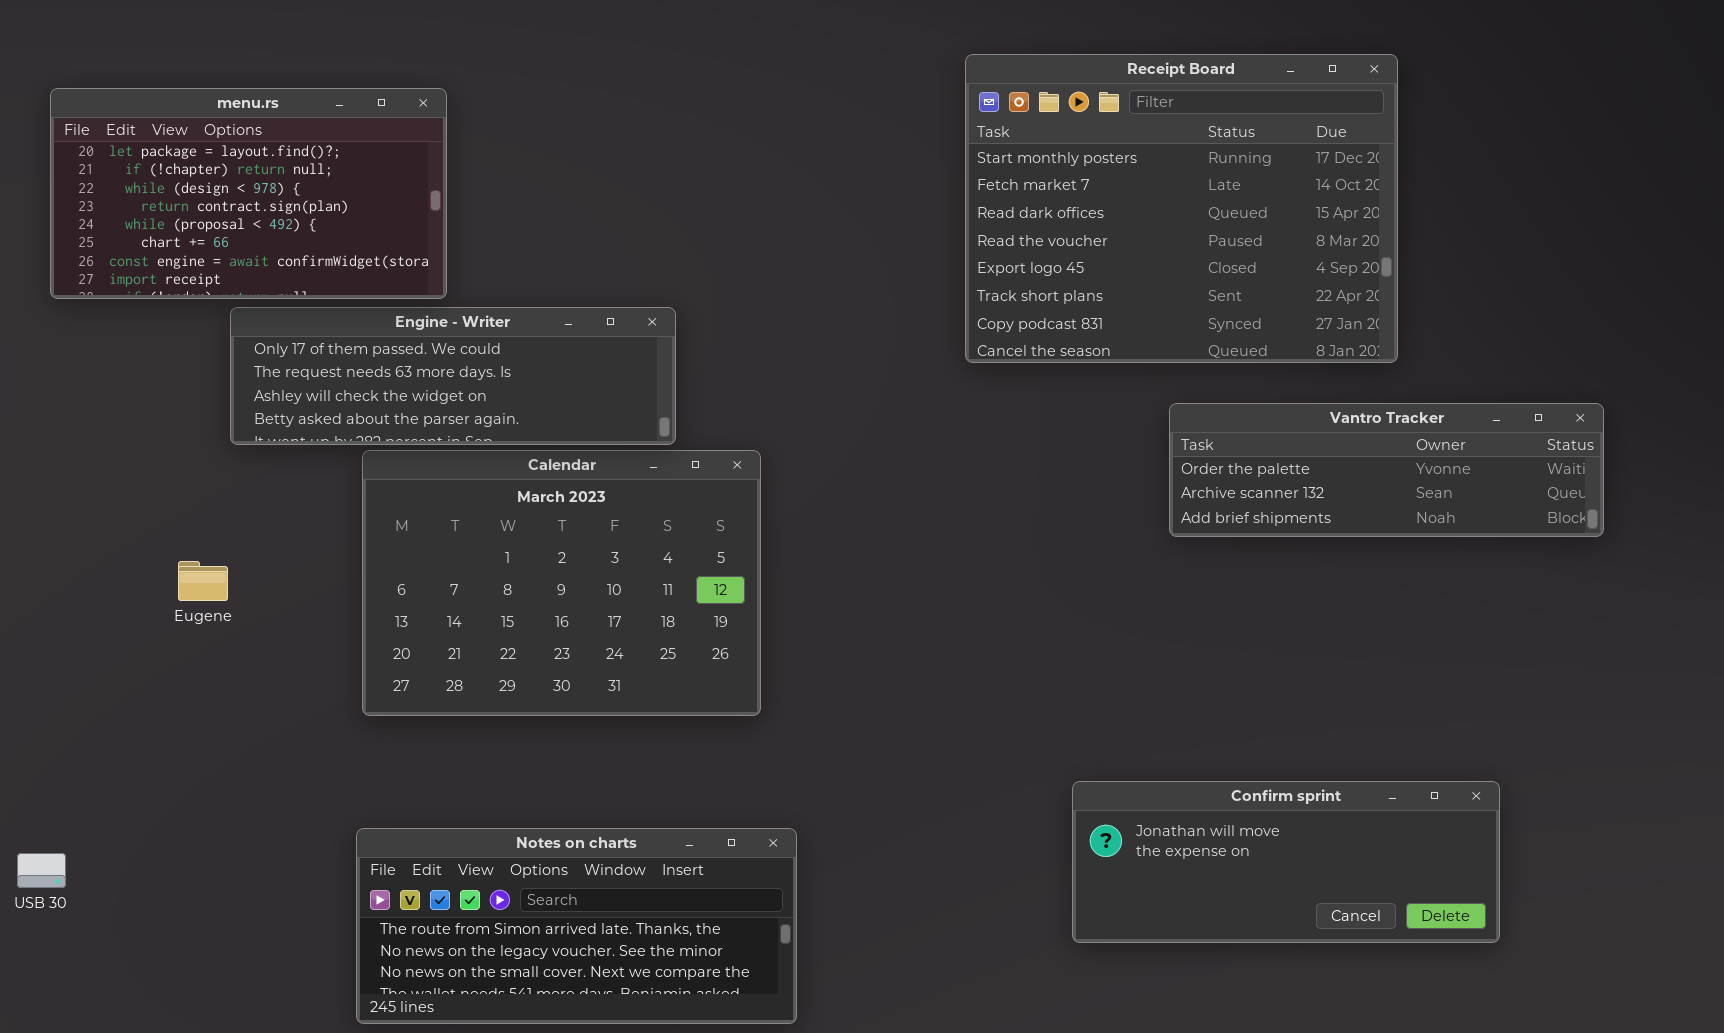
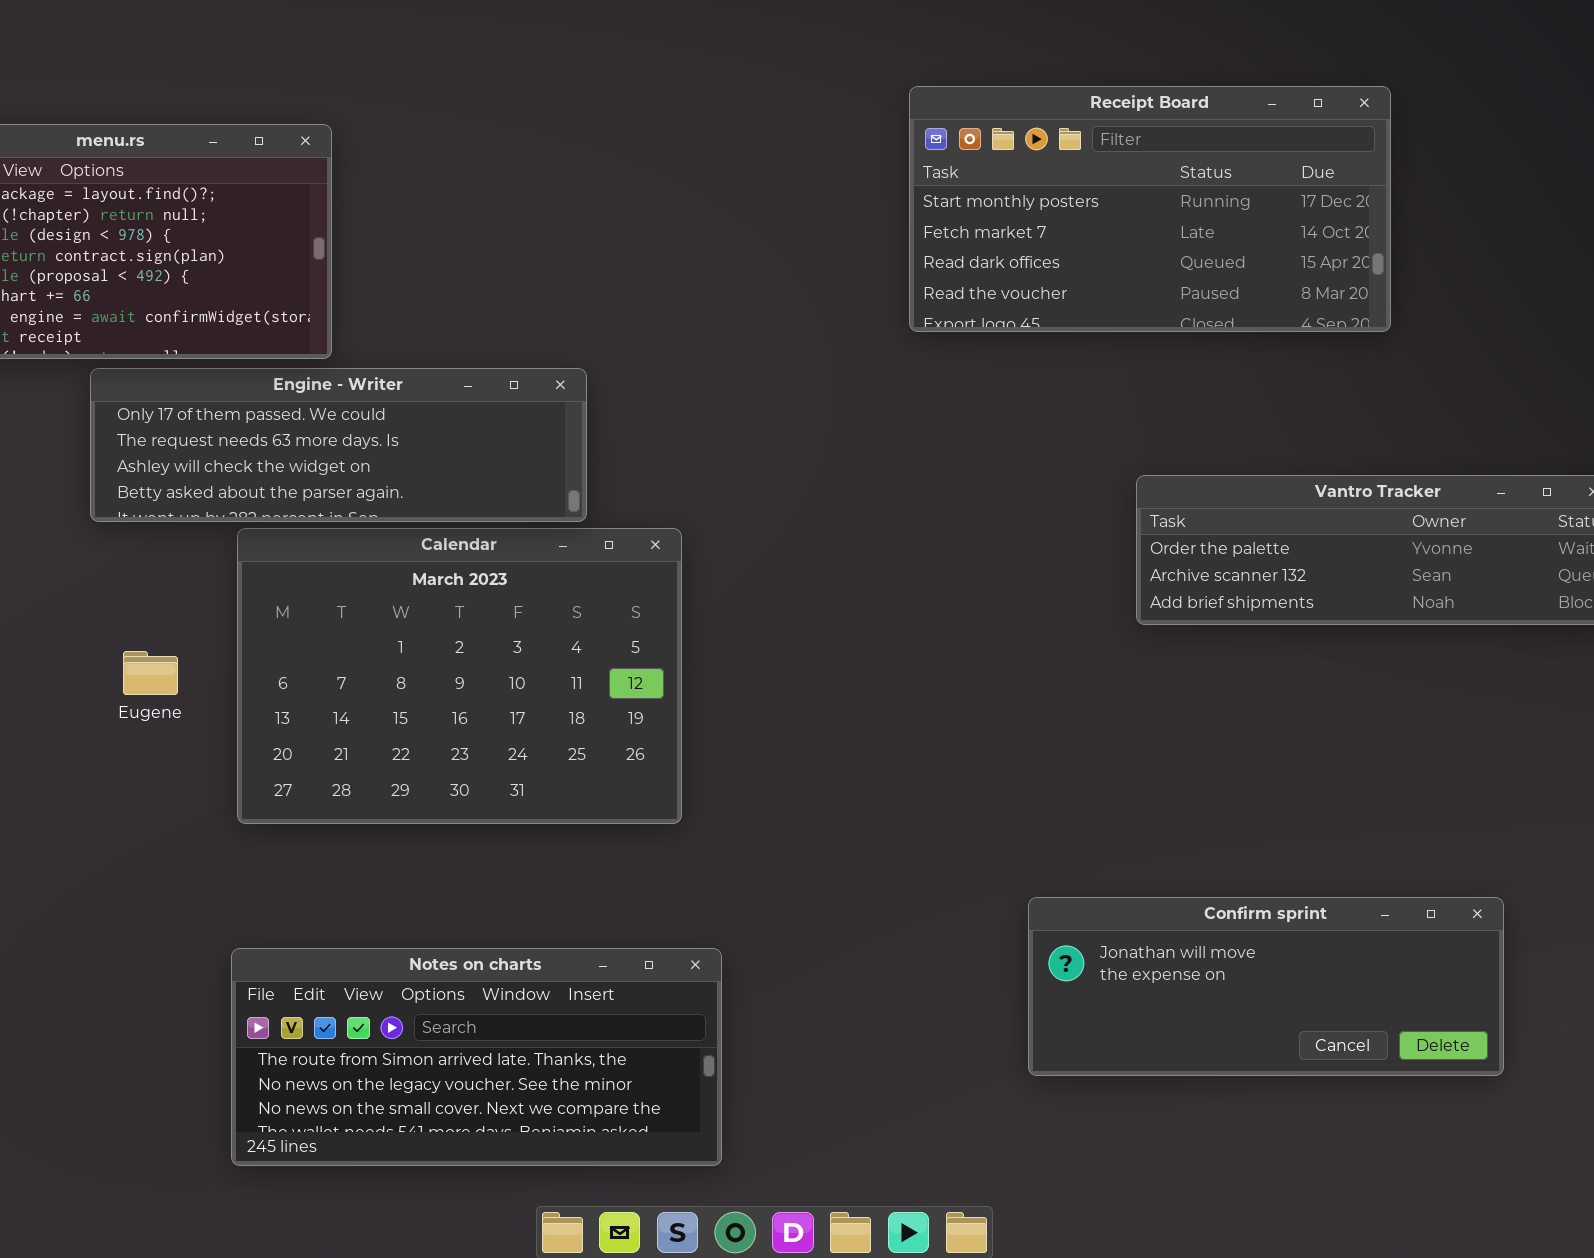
Receipt Board: [965,54,1398,363] -> [909,86,1391,332], resized
Eugene: [178,561,228,601] -> [123,651,178,695], moved

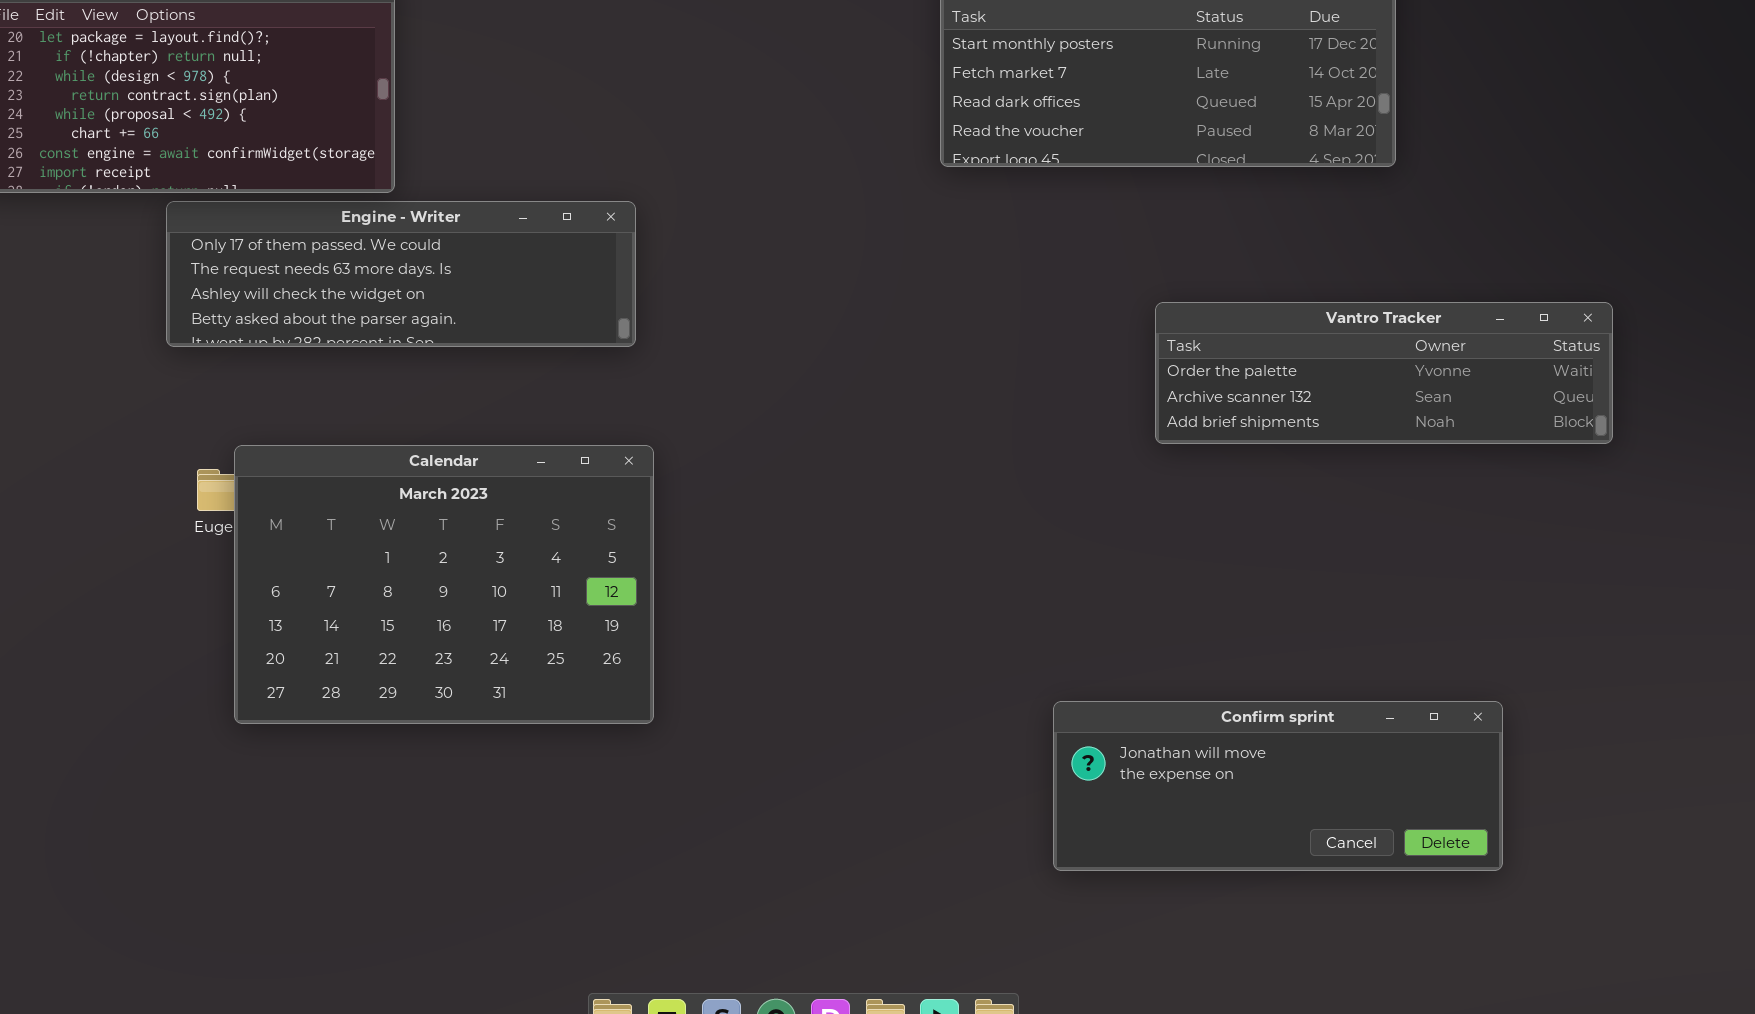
Calendar: [237,528,682,824] -> [234,445,654,724], moved
Notes on charts: [231,948,722,1166] -> none, closed

